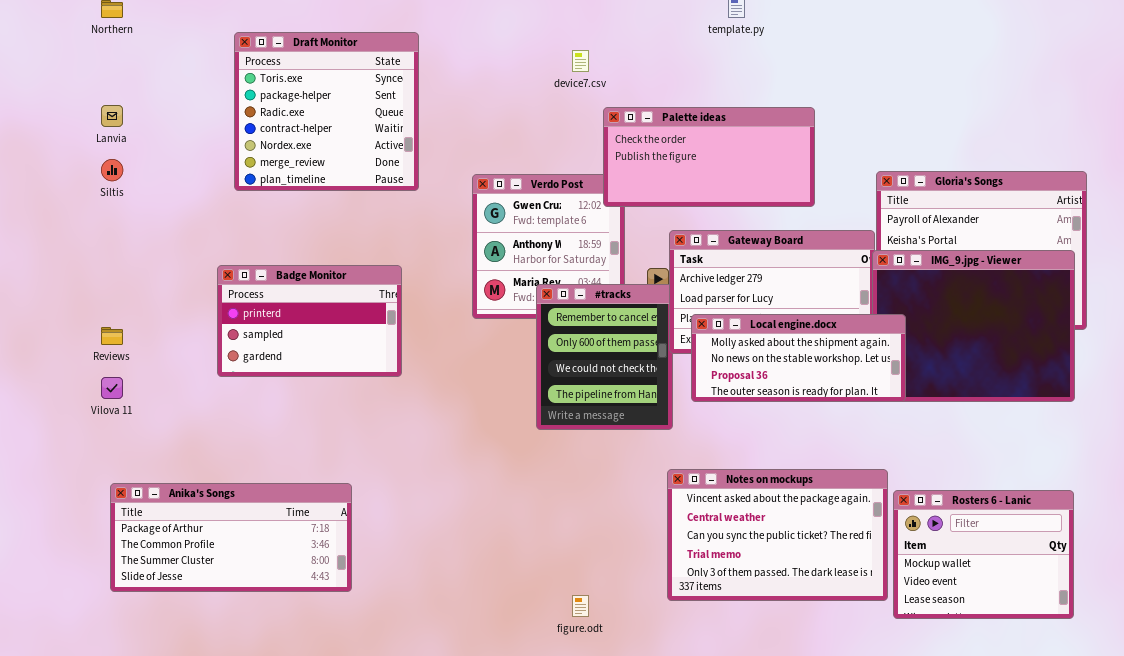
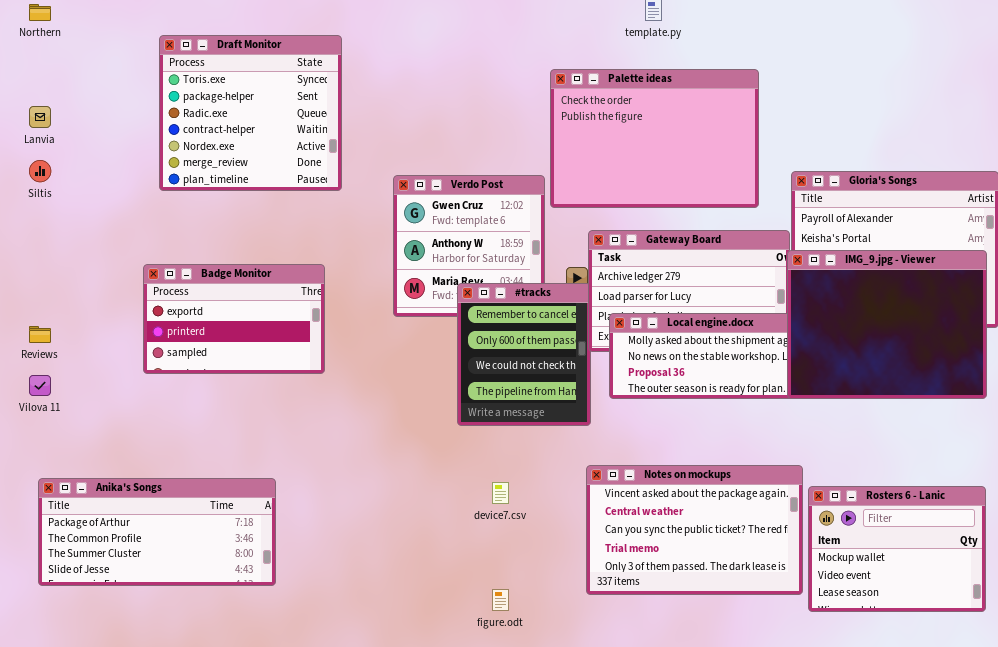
device7.csv: [572,50,589,72] -> [492,482,509,504], moved
Palette ideas: [603,107,815,207] -> [550,69,759,208], moved, resized
IMG_9.jpg - Viewer: [872,250,1075,402] -> [787,250,987,399], raised
Badge Monitor: [217,265,402,377] -> [143,264,325,374], scrolled up 1 row

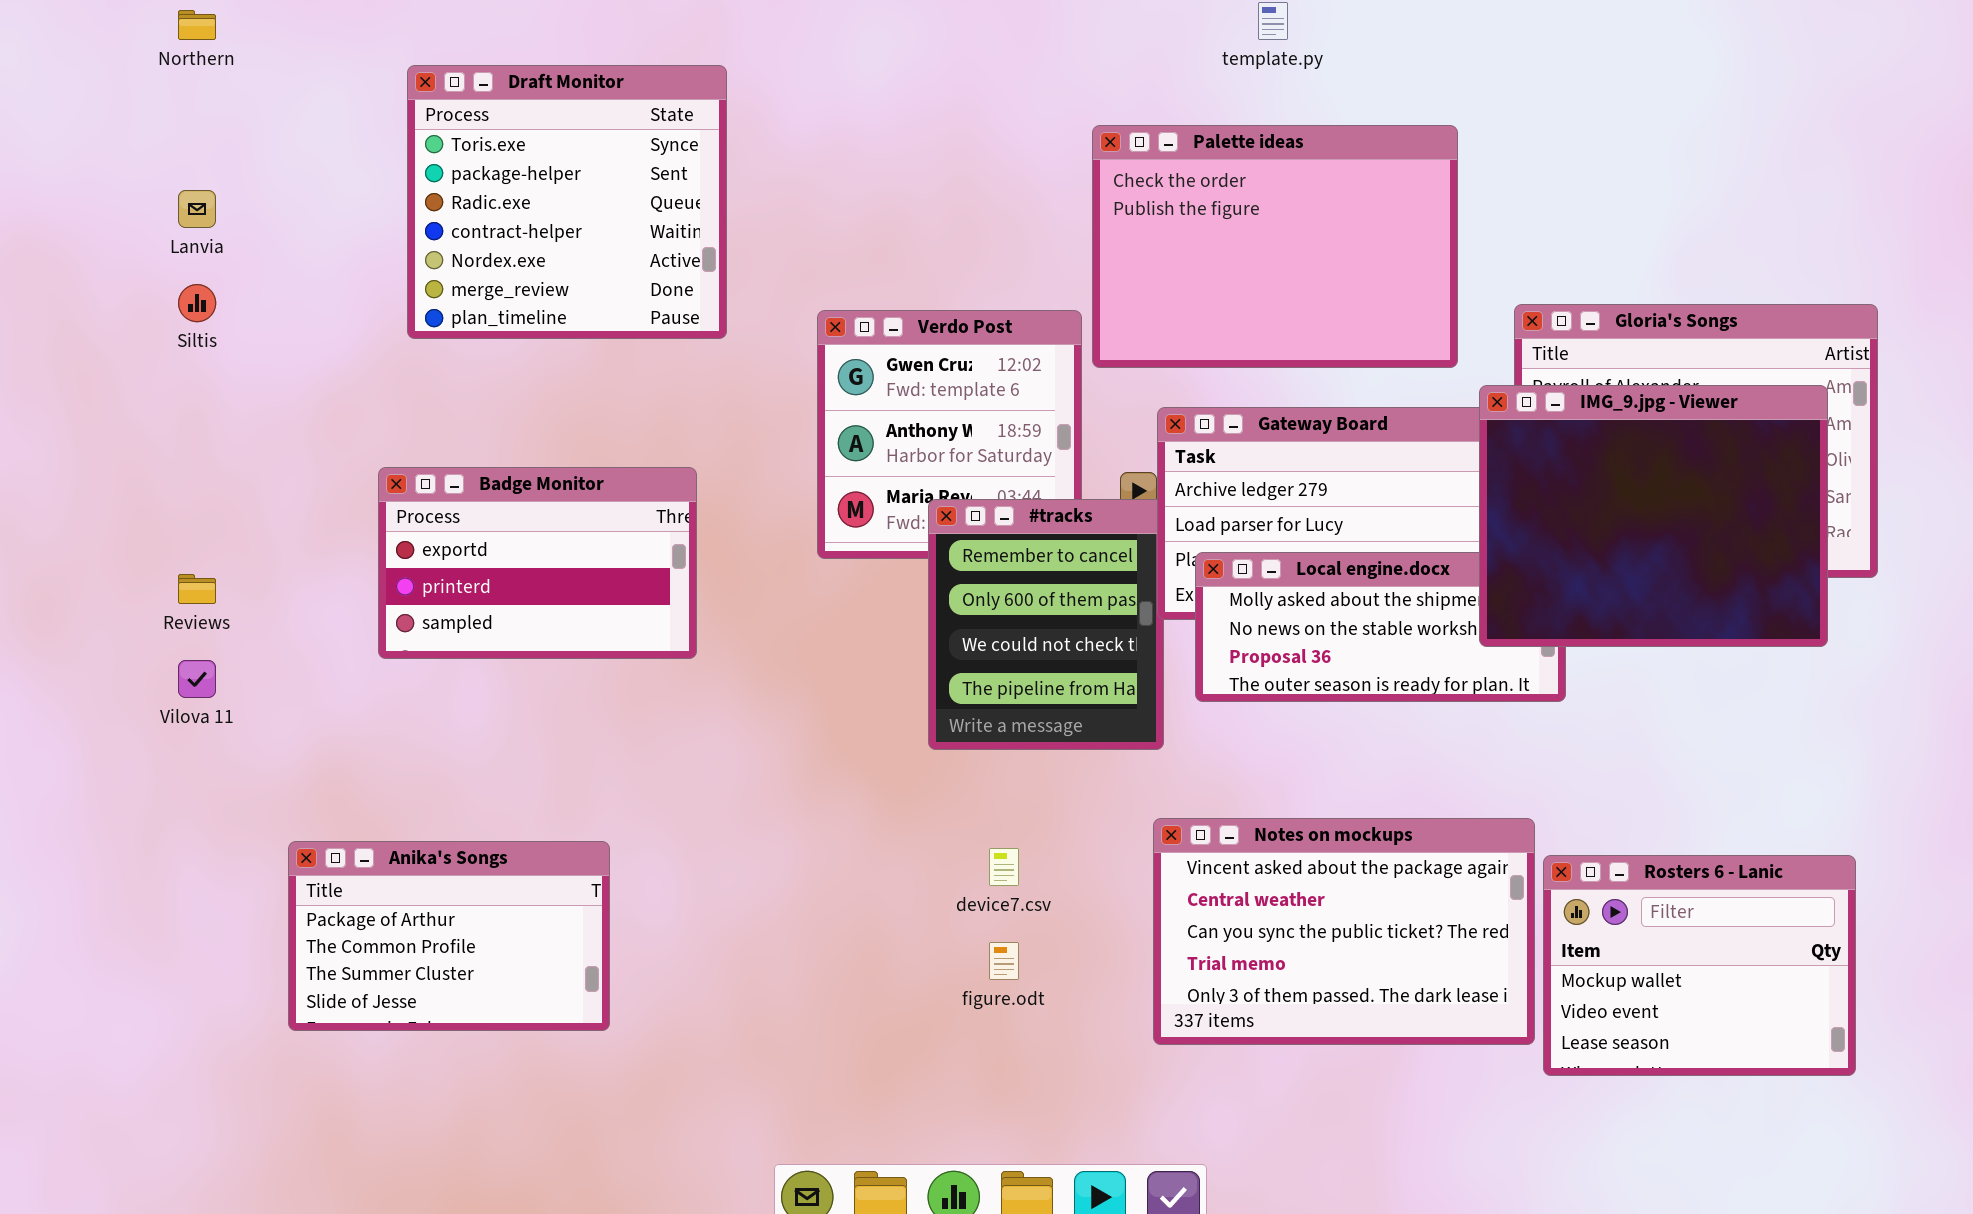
IMG_9.jpg - Viewer: [787,250,987,399] -> [1479,385,1828,647], moved
Anika's Songs: [38,478,276,586] -> [288,841,610,1031], resized
figure.odt: [492,589,509,611] -> [989,942,1019,980], moved

